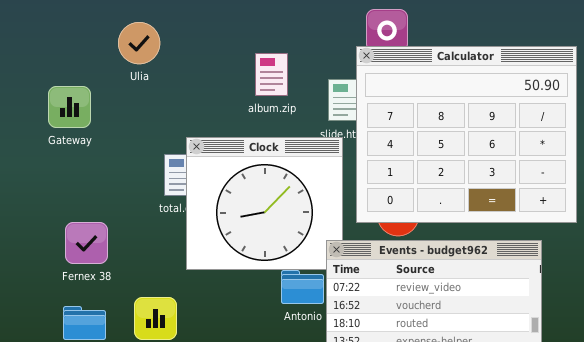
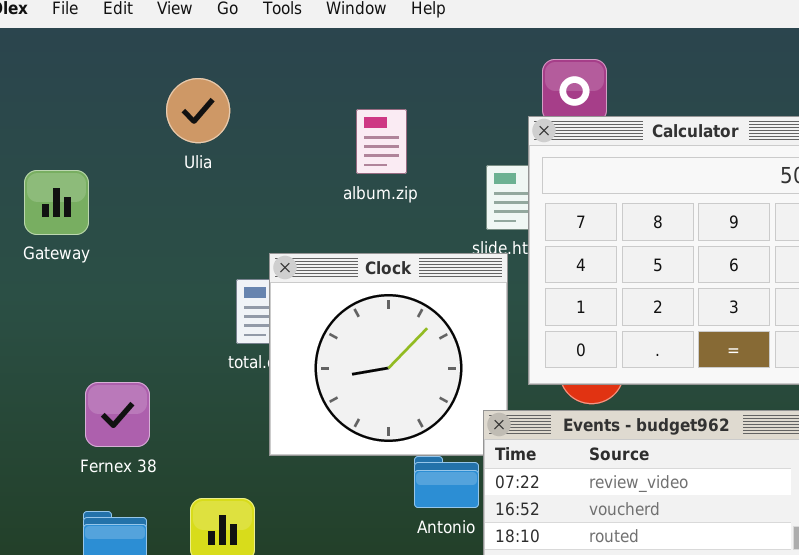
album.zip: [255,53,288,96] -> [356,109,407,174], moved
Gateway: [48,86,91,128] -> [24,170,89,235], moved

